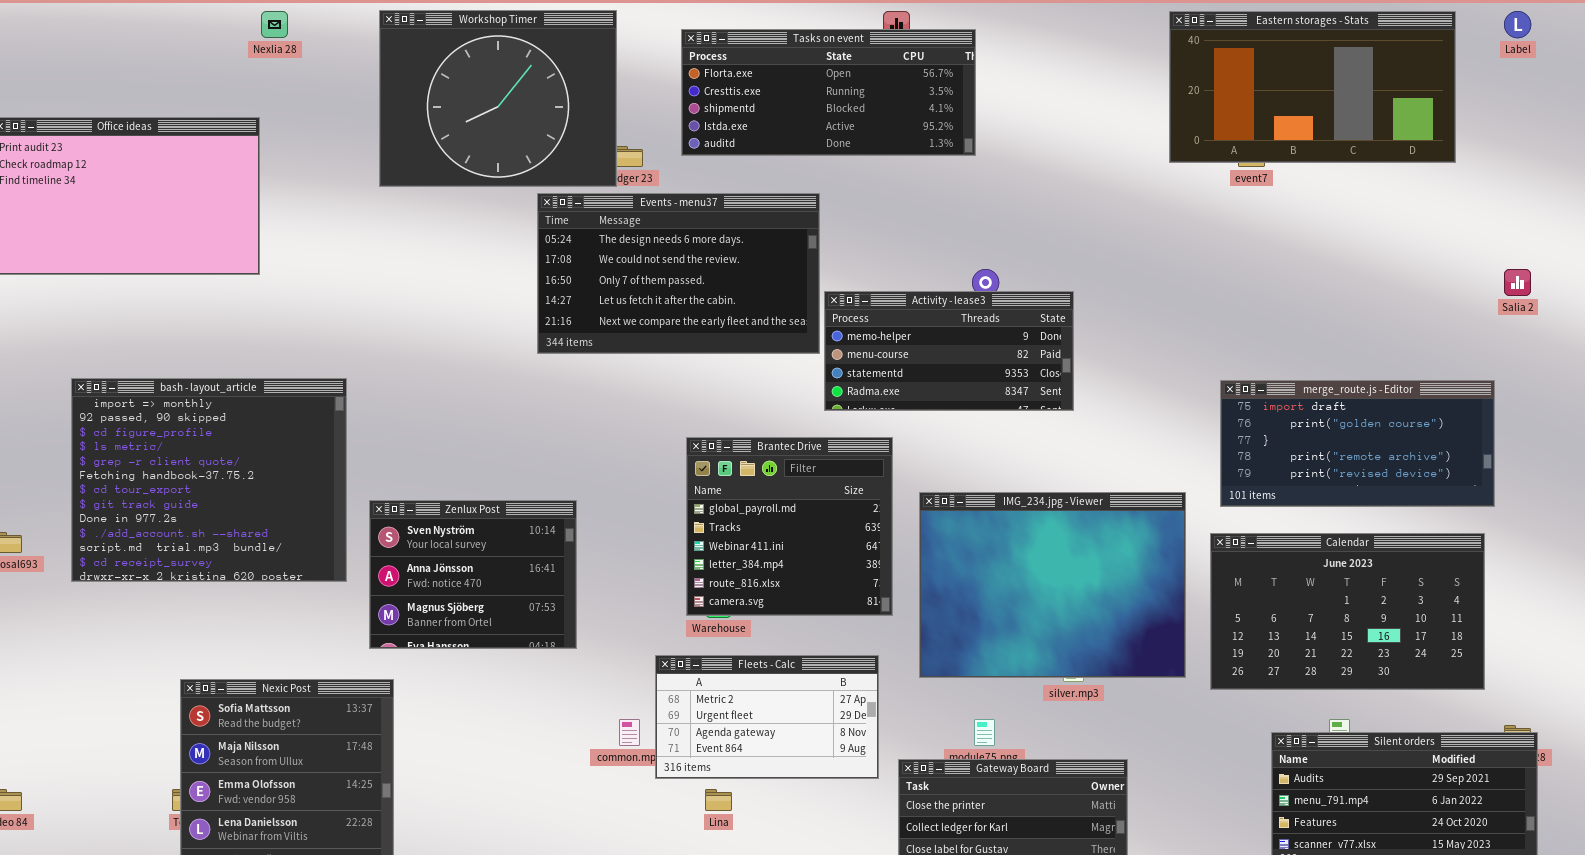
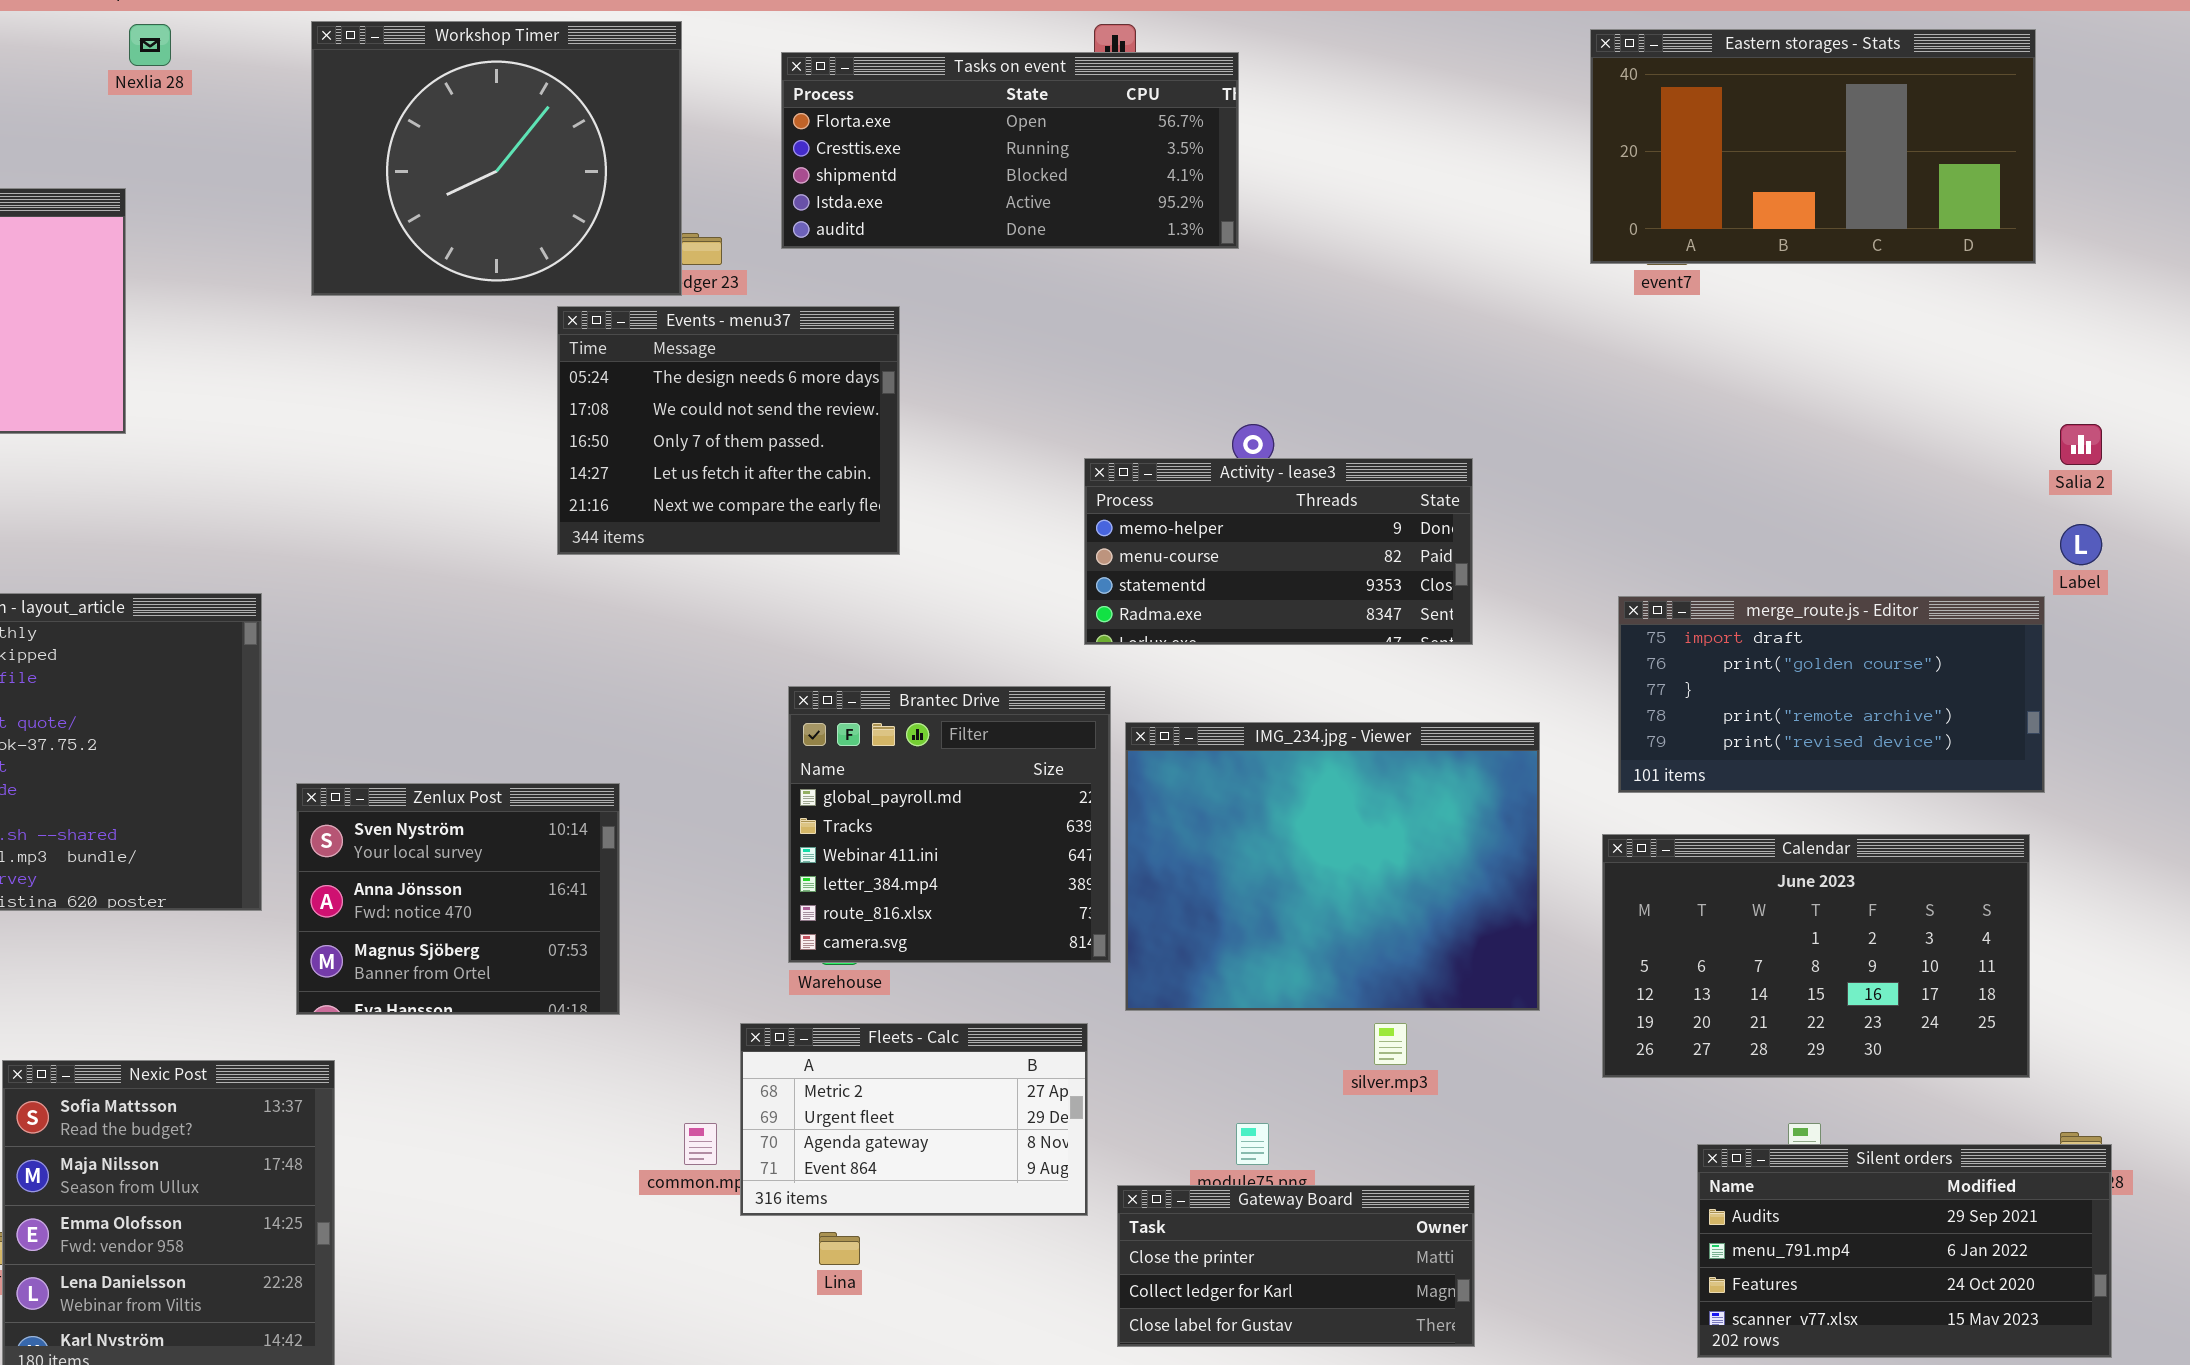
Eastern storages - Stats: [1169,11,1456,163] -> [1590,29,2036,264], moved
Label: [1504,11,1531,38] -> [2060,524,2102,565], moved
Events - menu37: [537,193,820,354] -> [557,306,900,555], resized
Activity - lease3: [824,291,1074,411] -> [1084,458,1473,645], moved
IMG_234.jpg - Viewer: [919,492,1186,678] -> [1125,722,1540,1011], moved

